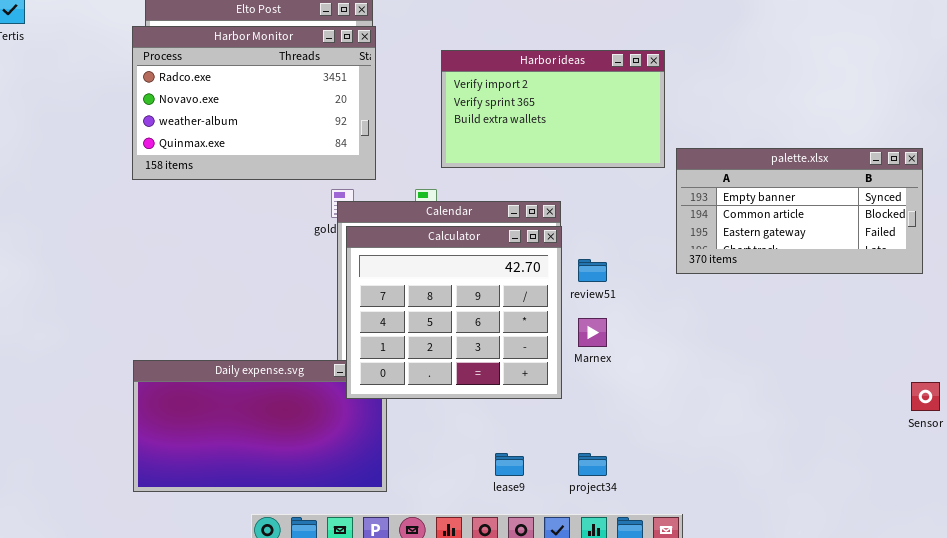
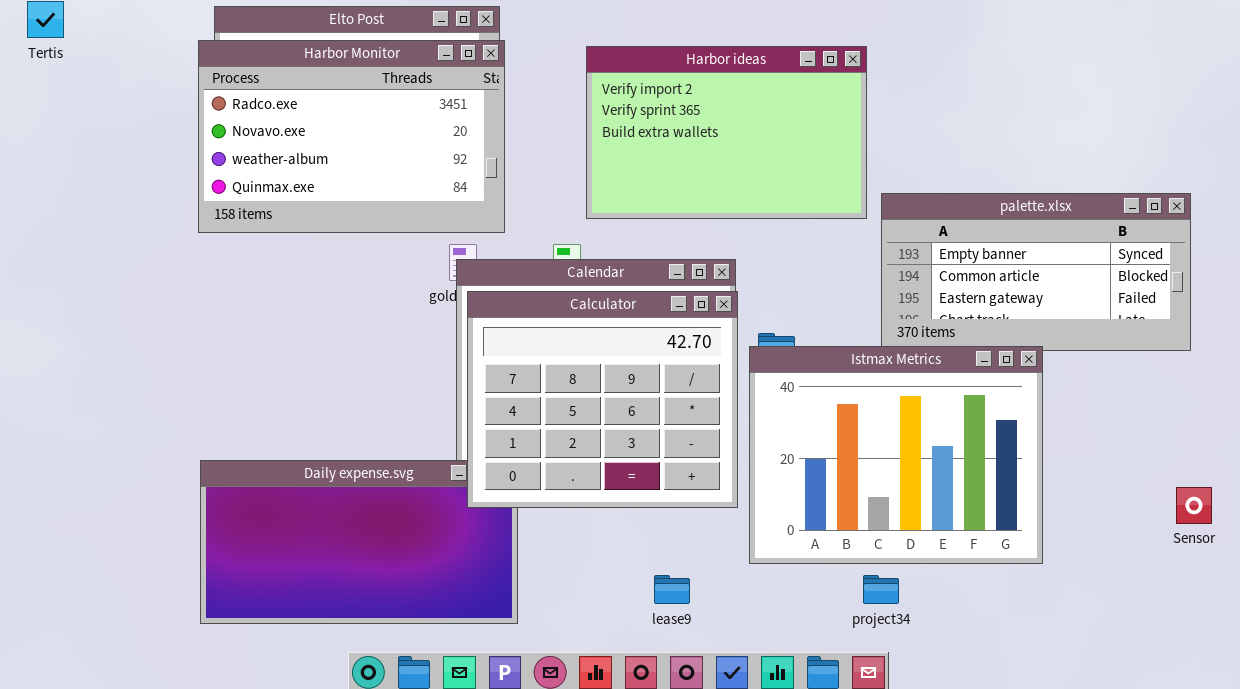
Harbor ideas: [441,50,665,168] -> [586,46,867,219], resized
Istmax Metrics: none -> [749,346,1043,564], opened
project34: [578,453,607,476] -> [863,575,899,604], moved

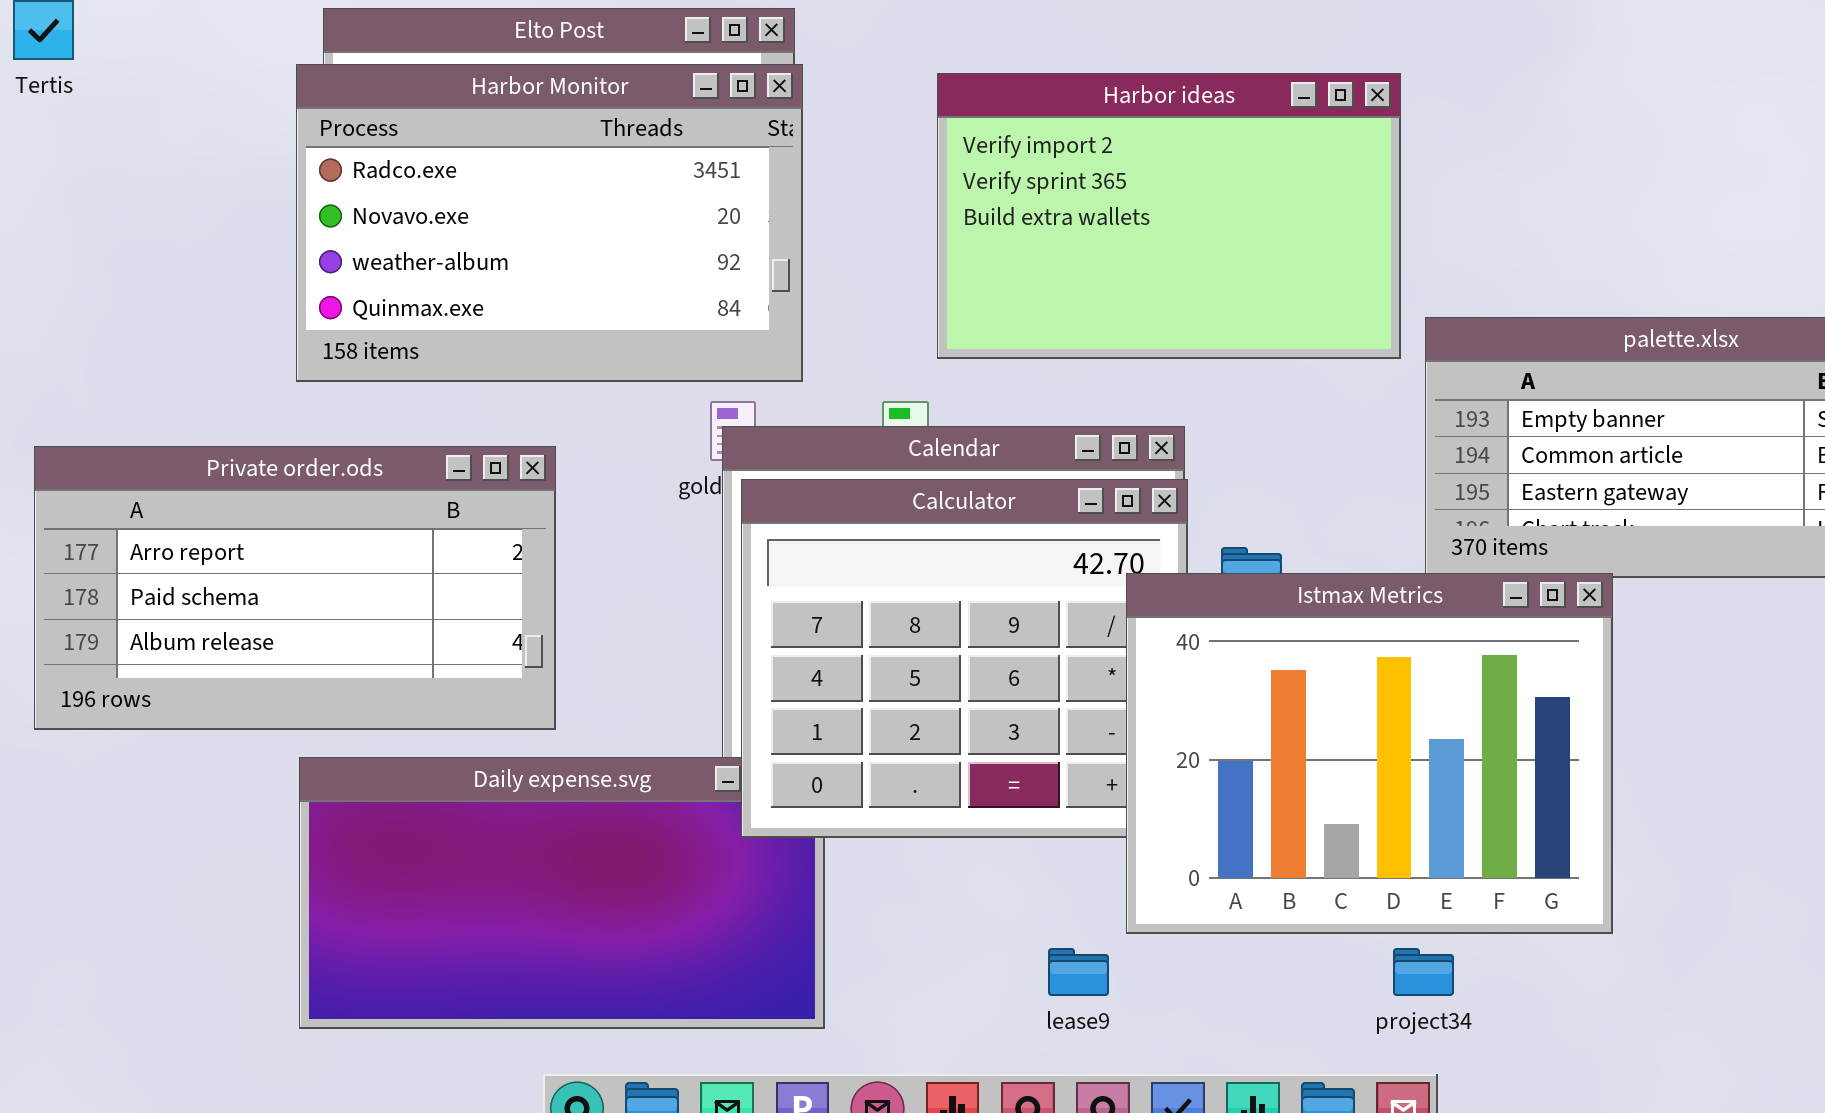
Private order.ods: none -> [34,446,556,730], opened
Istmax Metrics: [749,346,1043,564] -> [1126,573,1613,934], moved

